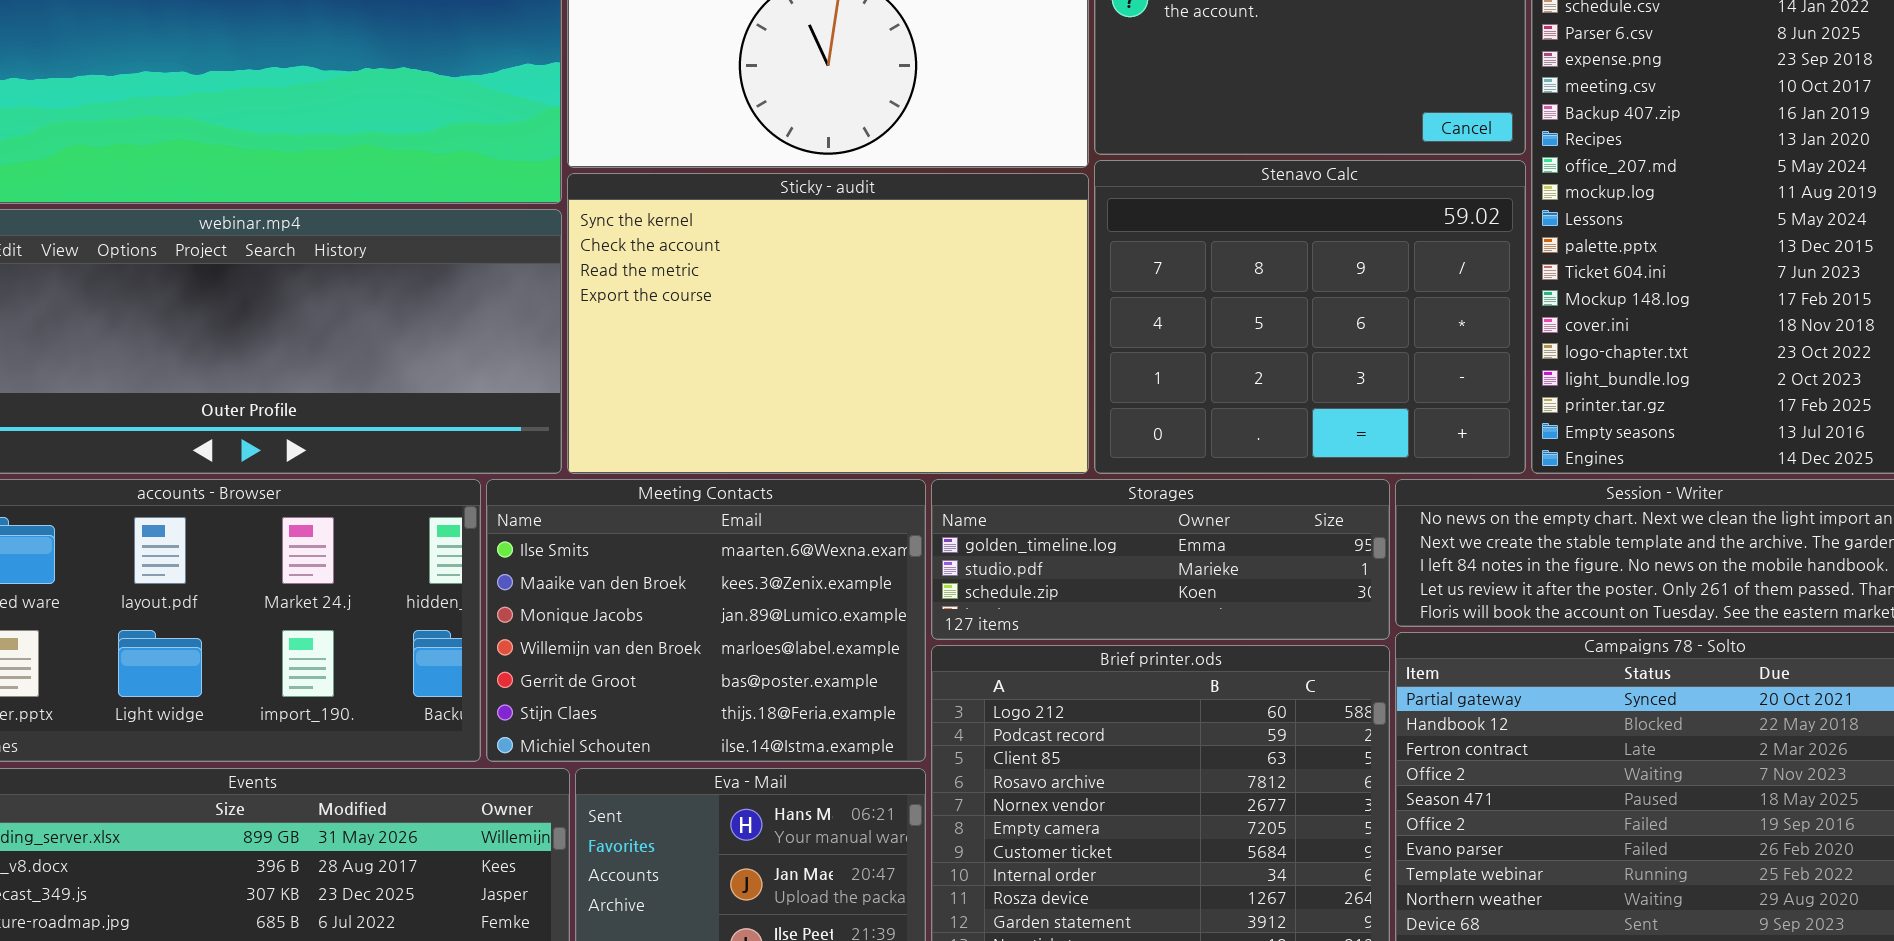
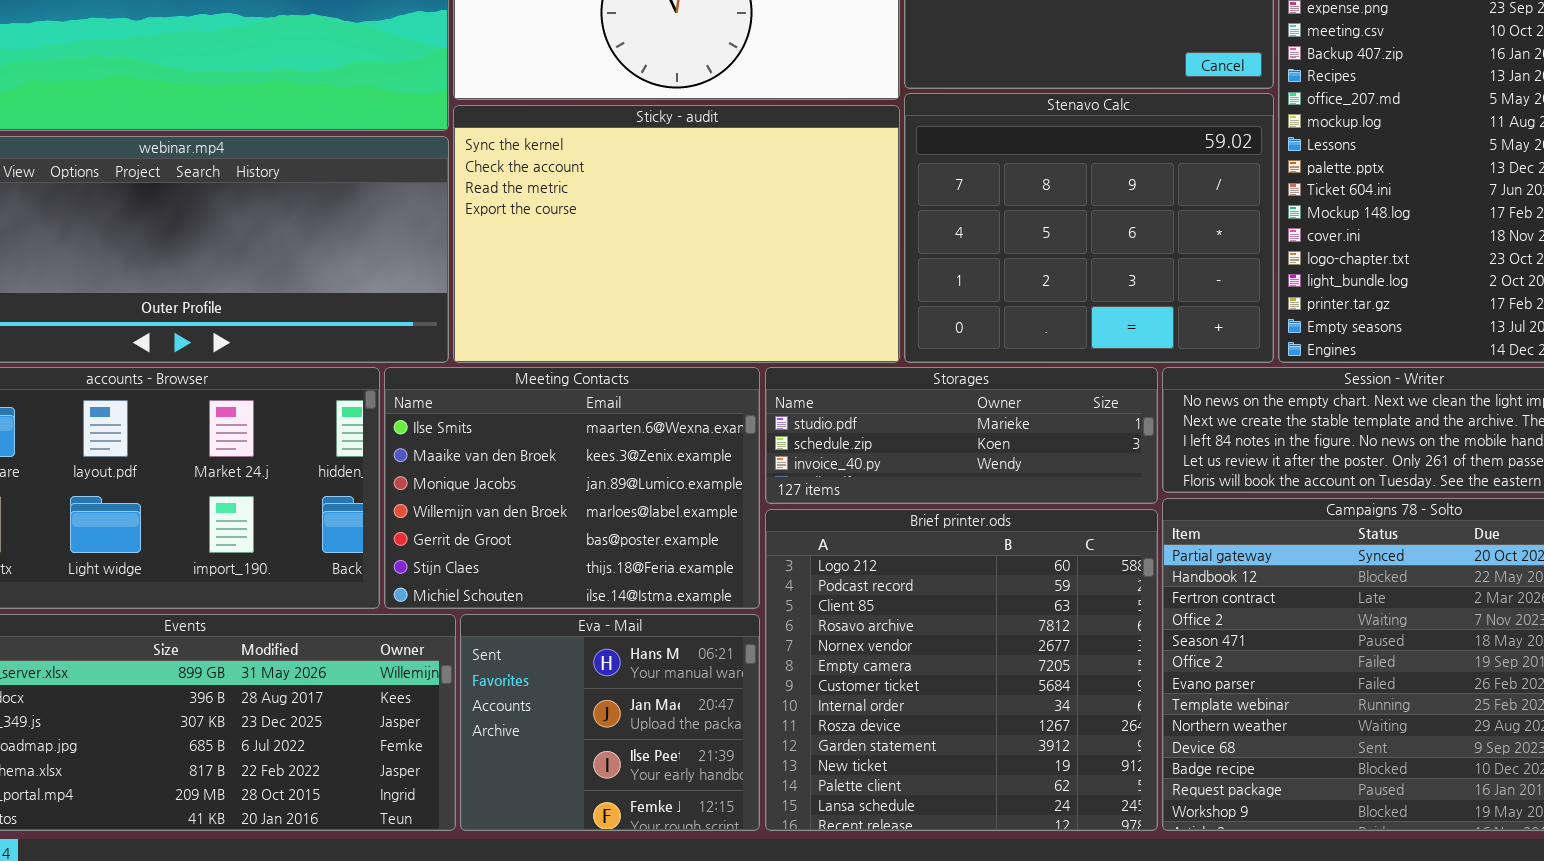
Storages: [931,479,1390,640] -> [765,367,1158,504], scrolled down 1 row

